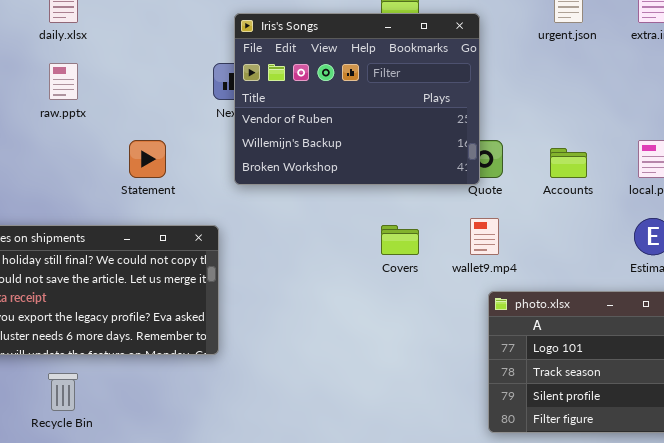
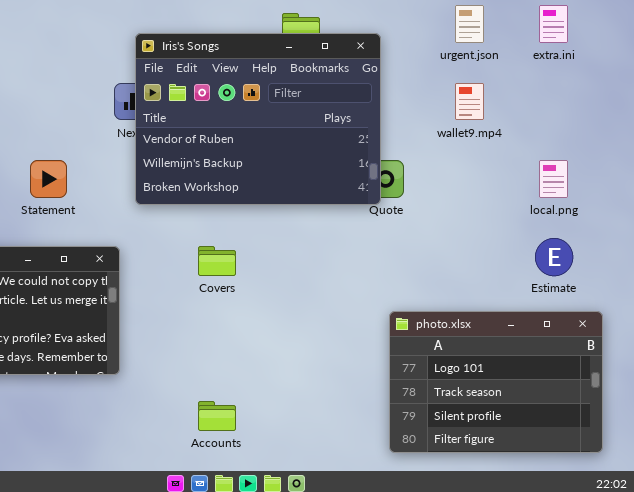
Accounts: [550,148,587,178] -> [198,401,236,431], moved
wallet9.mp4: [470,218,499,255] -> [455,83,484,120], moved
Covers: [381,225,419,255] -> [198,246,236,276], moved

